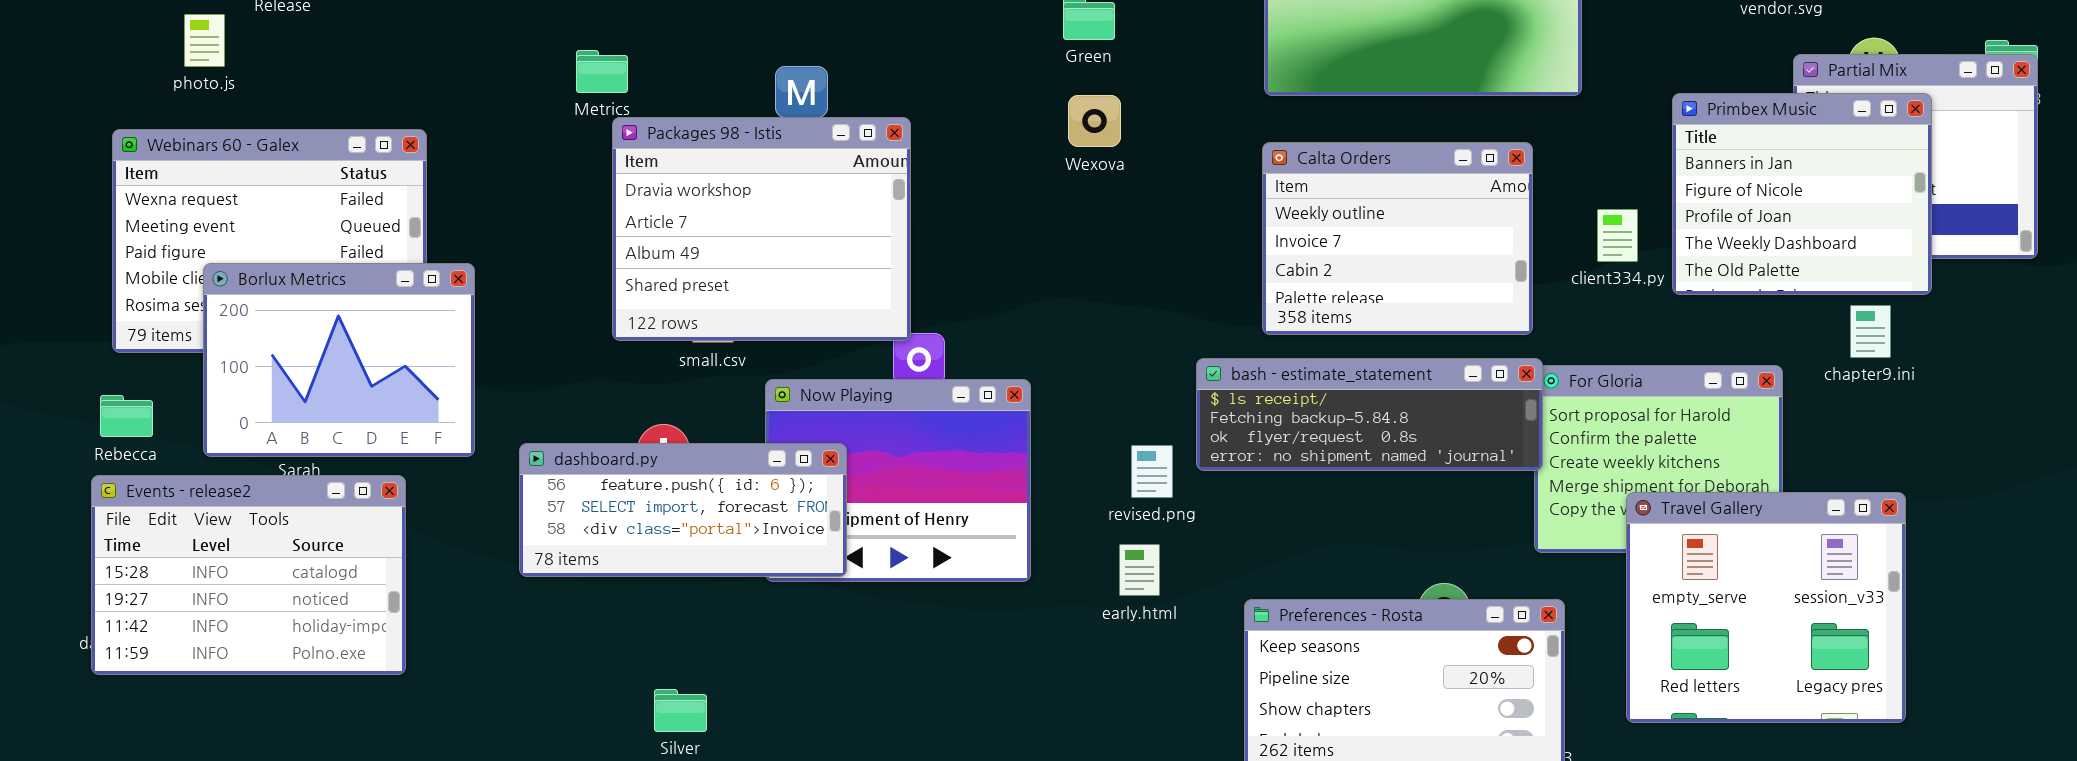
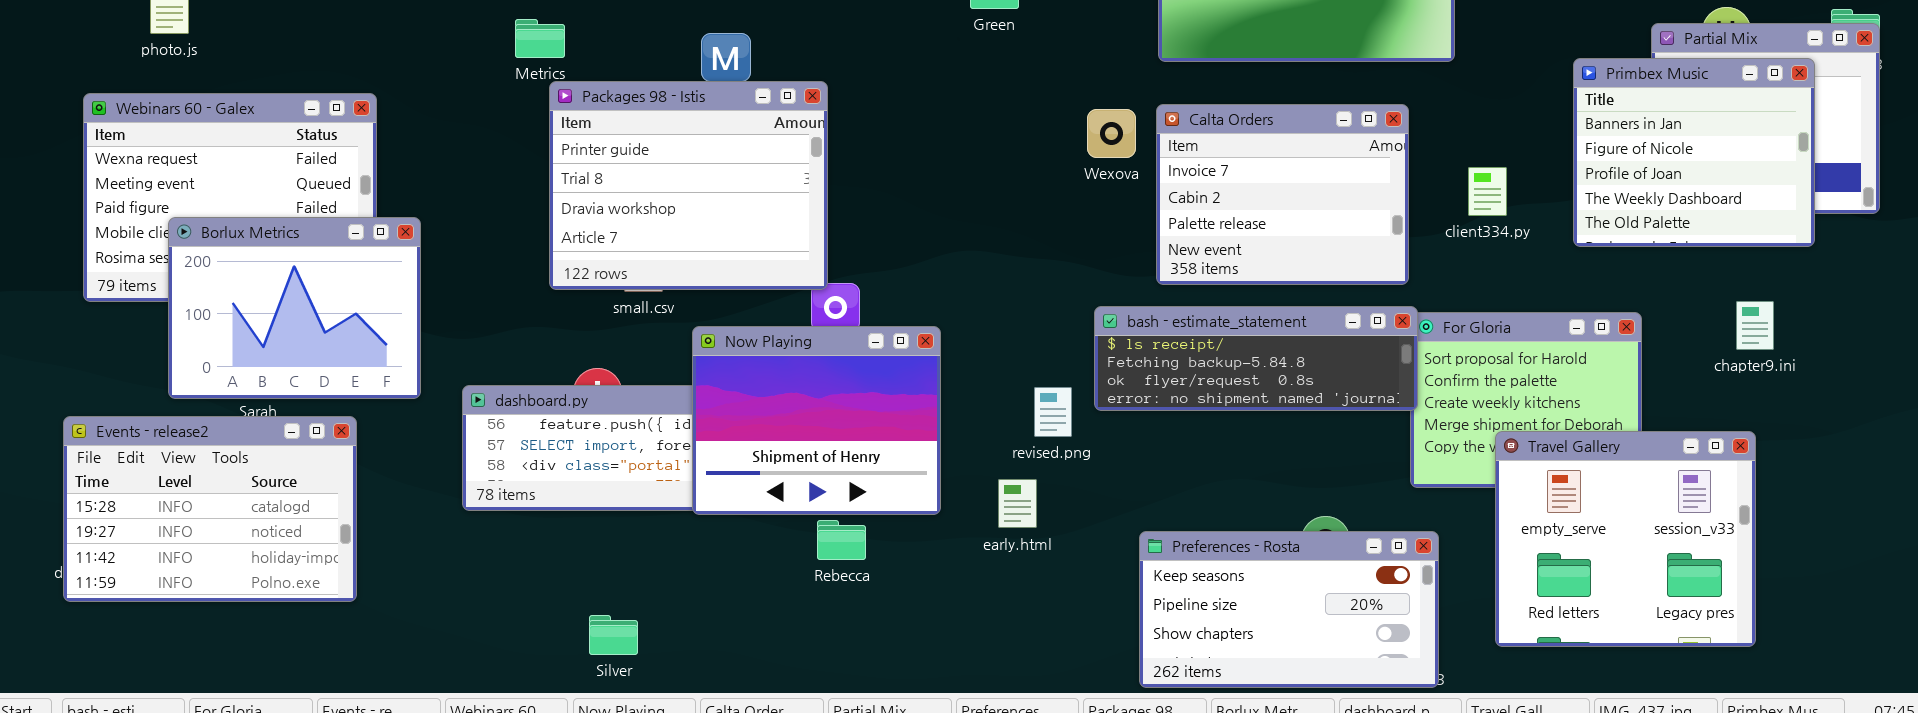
Primbex Music: [1672,93,1932,295] -> [1573,58,1815,247], moved
Wexova: [1068,95,1121,147] -> [1087,109,1136,158], moved
Packages 98 - Istis: [612,117,911,341] -> [549,81,828,290], scrolled up 2 rows
Calta Orders: [1262,142,1533,335] -> [1156,104,1409,285], scrolled down 1 row
chapter9.ini: [1850,305,1891,358] -> [1736,301,1774,350], moved
Now Playing: [765,379,1031,582] -> [692,326,941,515], raised
Rebecca: [100,395,153,437] -> [817,520,866,560], moved
early.html: [1119,544,1160,596] -> [998,479,1037,528], moved

